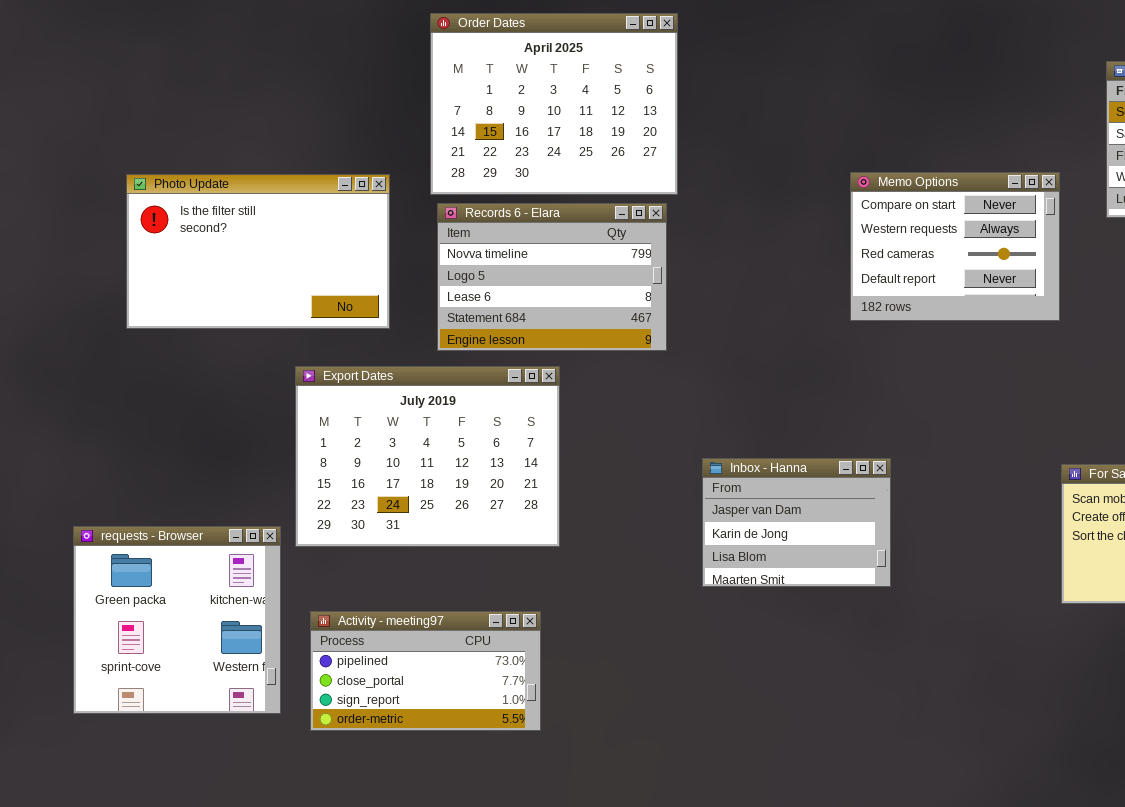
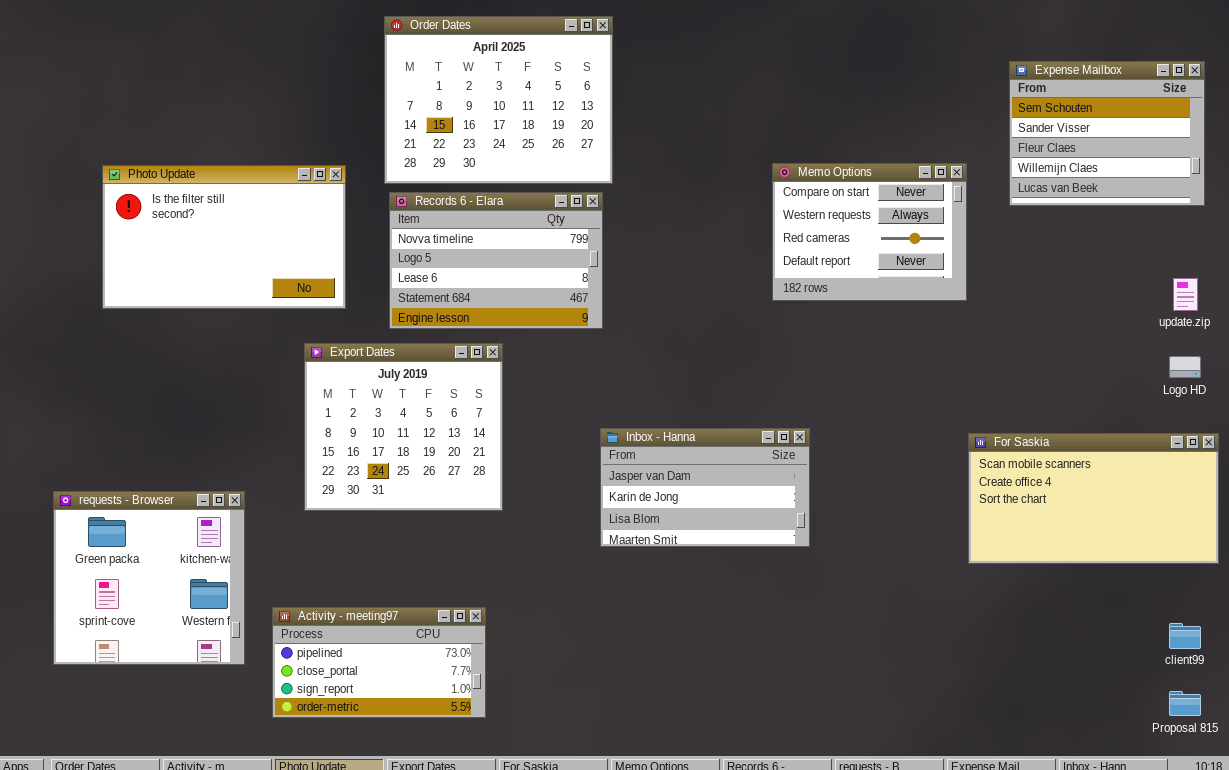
Export Dates: [295,366,560,547] -> [304,343,503,511], resized
Inbox - Hanna: [702,458,891,587] -> [600,428,810,547], resized
Activity - meeting97: [310,611,541,731] -> [272,607,486,718], moved

